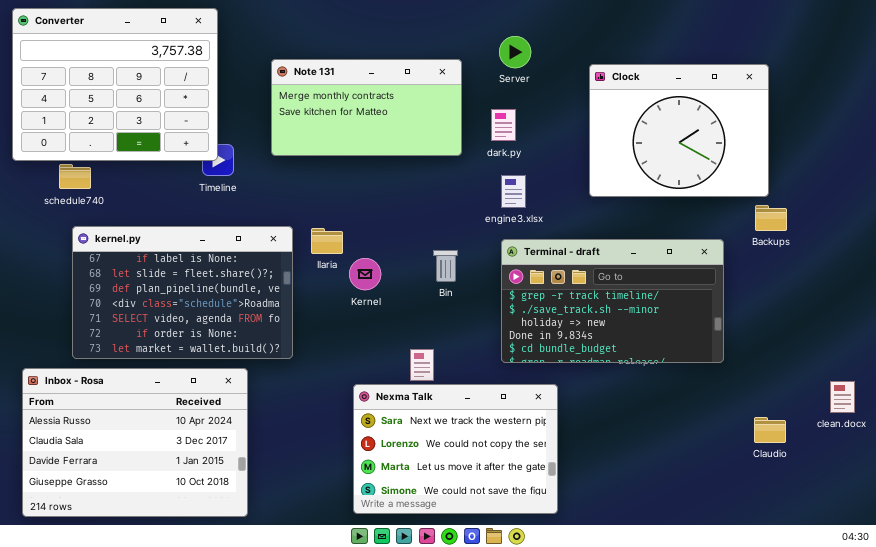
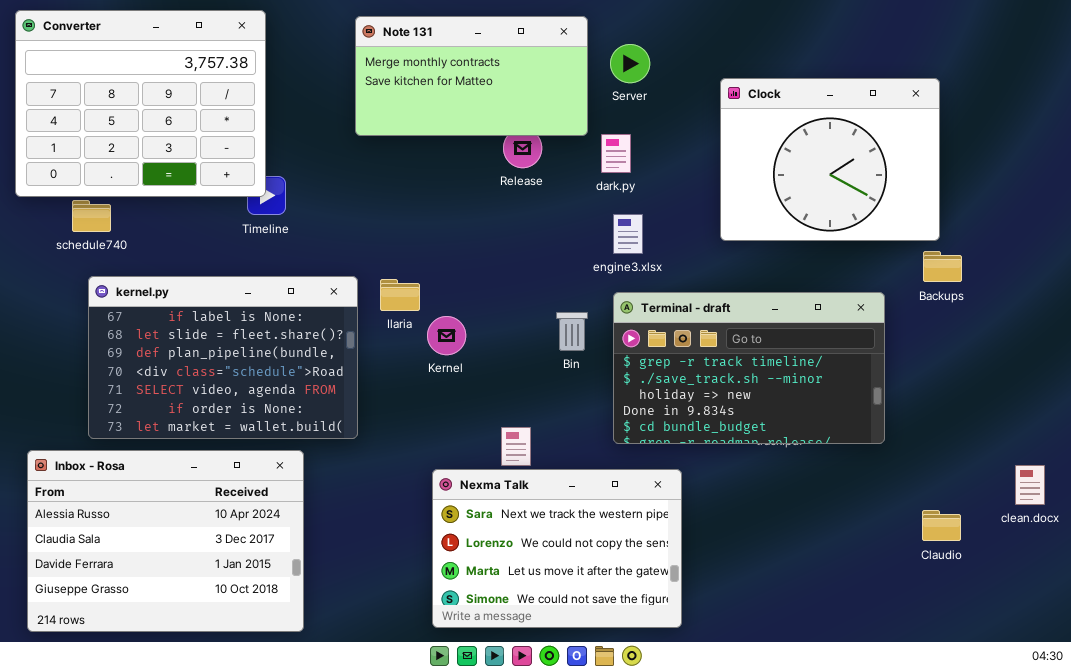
Note 131: [271,59,462,156] -> [355,16,588,136], moved
Bin: [433,250,458,282] -> [556,312,588,351], moved

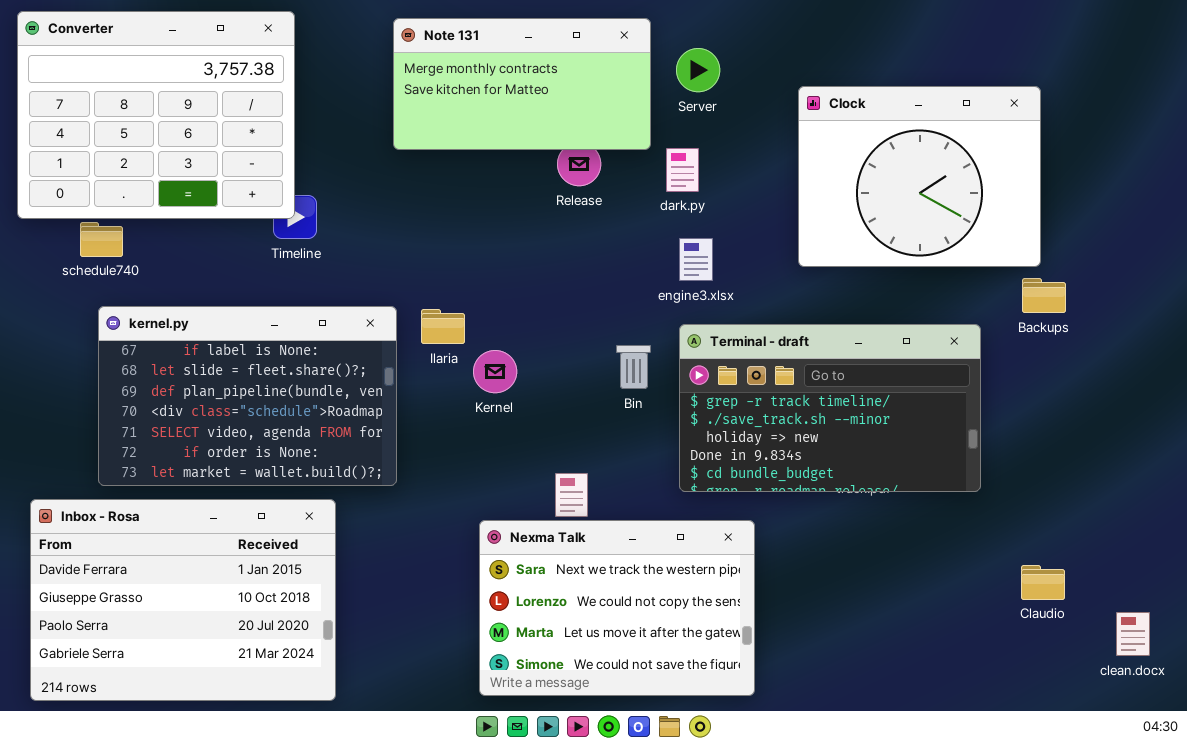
Inbox - Rosa: [27,450,304,632] -> [30,499,336,701], scrolled down 2 rows
clean.docx: [1015,465,1045,505] -> [1116,612,1150,656], moved

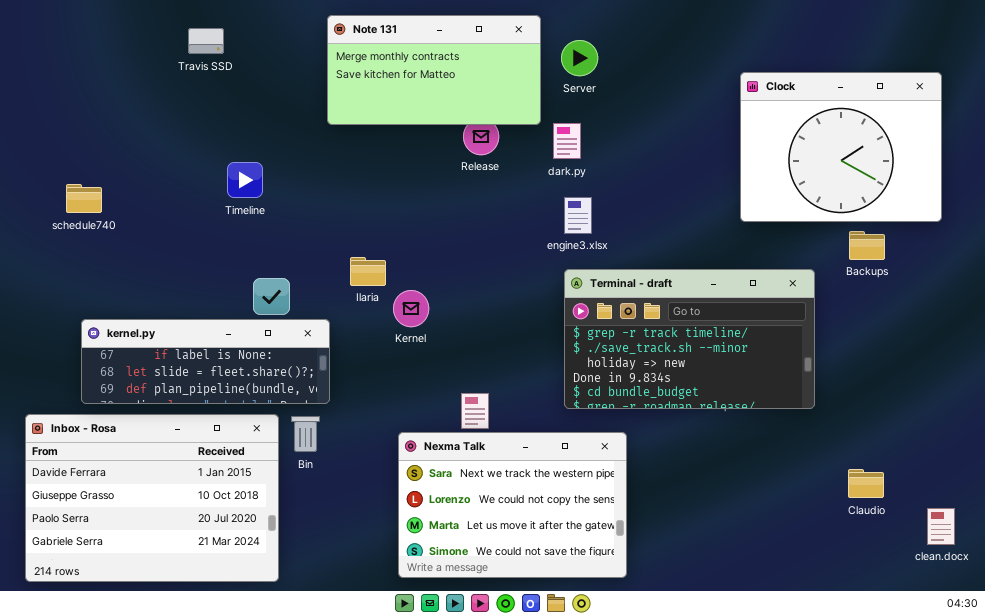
Converter: [17,11,295,219] -> none, closed
Clock: [798,86,1041,267] -> [740,72,942,222], moved
kernel.py: [98,306,397,486] -> [81,319,330,404], resized
Bin: [616,345,651,389] -> [291,416,320,452], moved

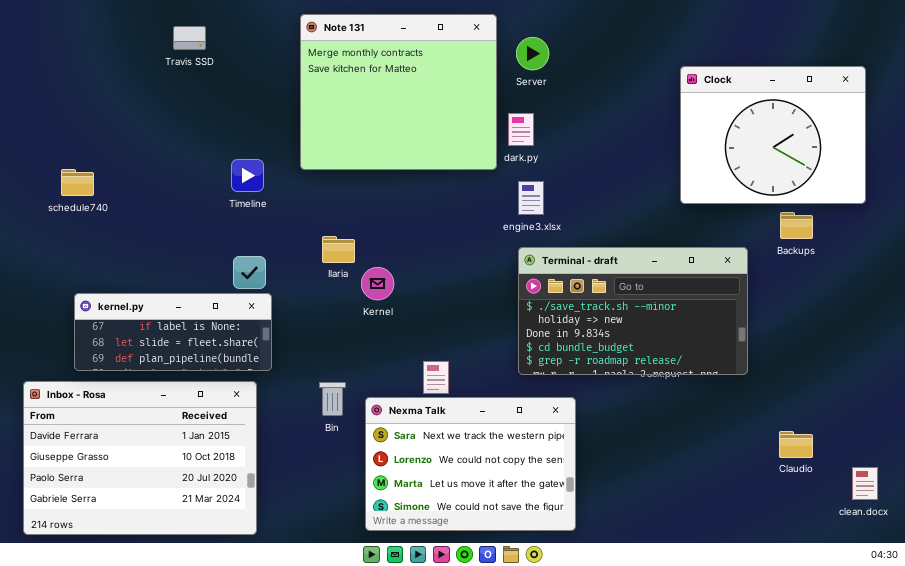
Note 131: [327,15,541,125] -> [300,14,497,170], resized
Timeline: [227,162,263,198] -> [231,159,264,192], moved
Terminal - draft: [564,269,815,409] -> [518,247,748,375], scrolled down 1 row
kernel.py: [81,319,330,404] -> [74,293,272,371], resized
Bin: [291,416,320,452] -> [319,382,346,416], moved

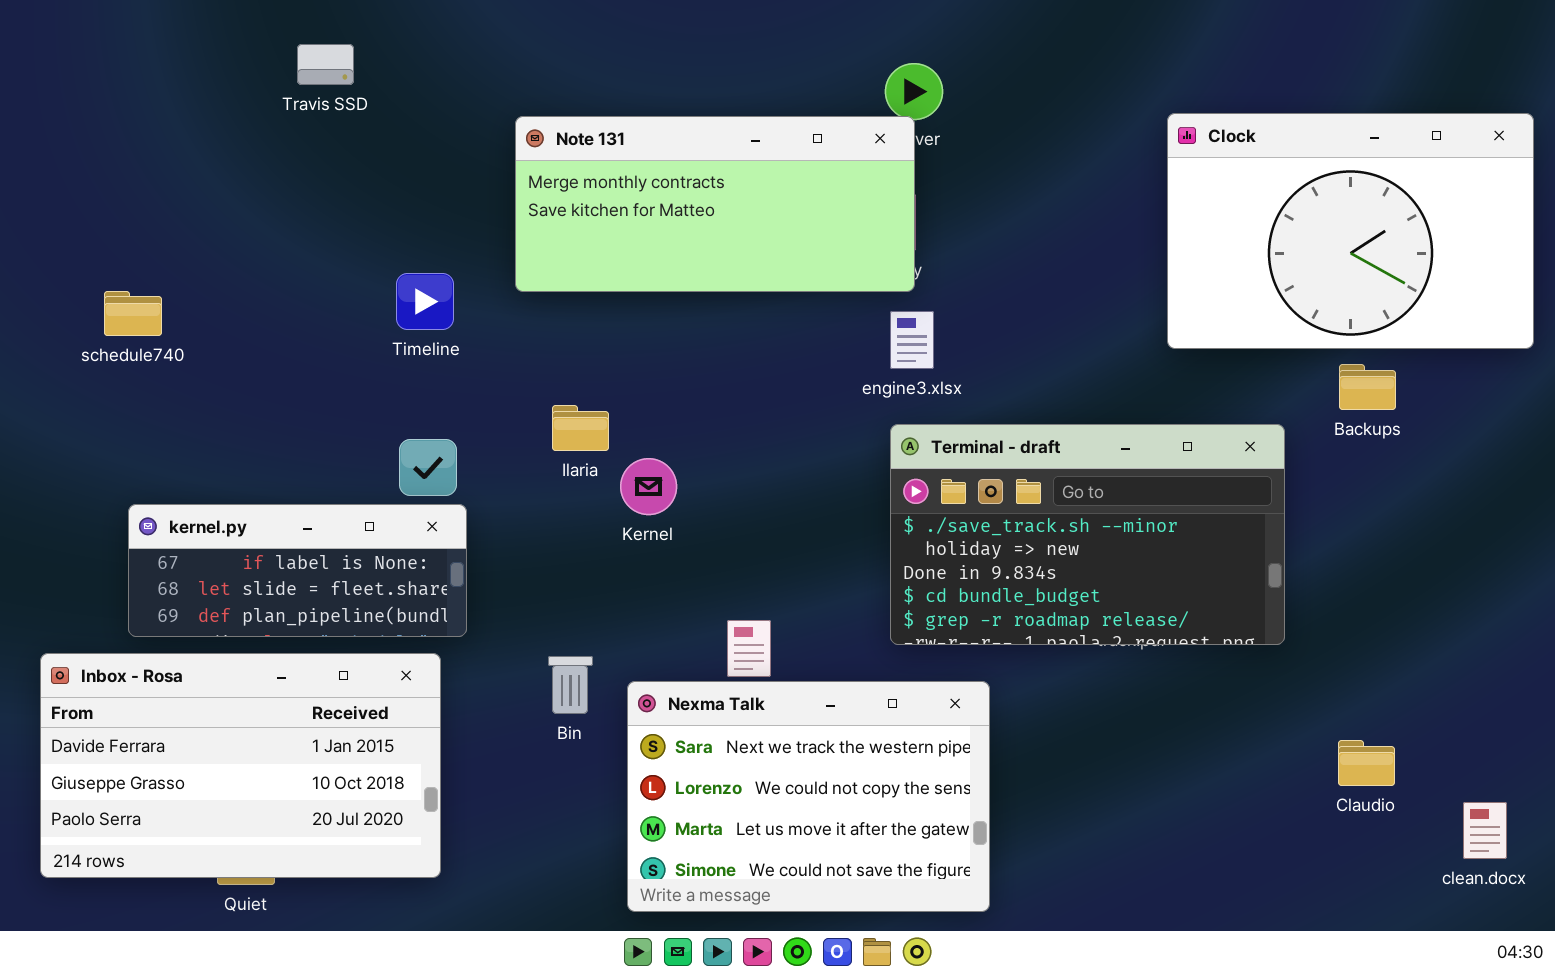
Note 131: [300,14,497,170] -> [515,116,915,292], resized
Clock: [680,66,866,204] -> [1167,113,1534,349], resized
Inbox - Rosa: [23,381,257,535] -> [40,653,441,878], resized

